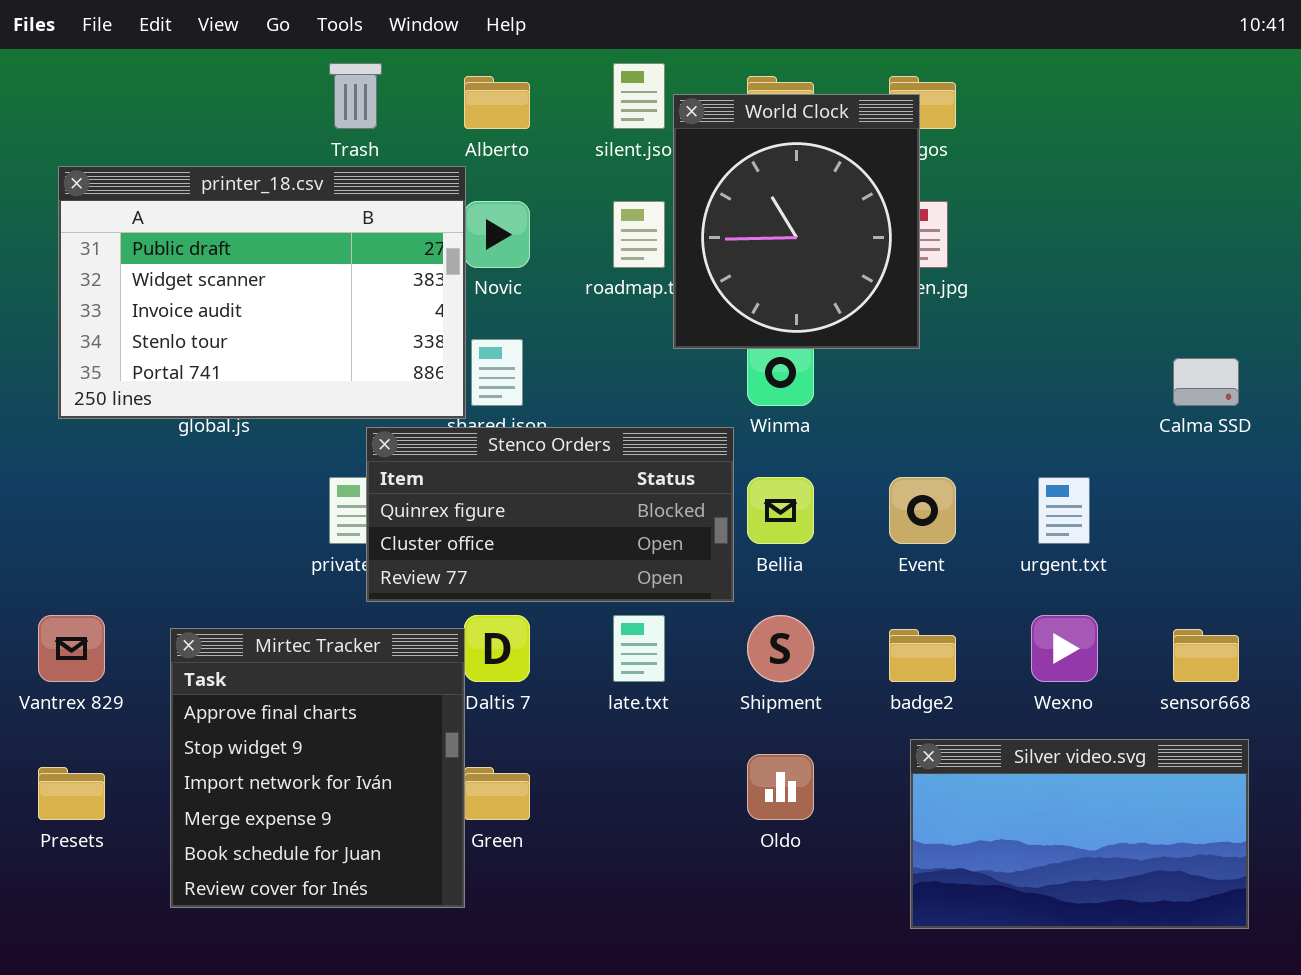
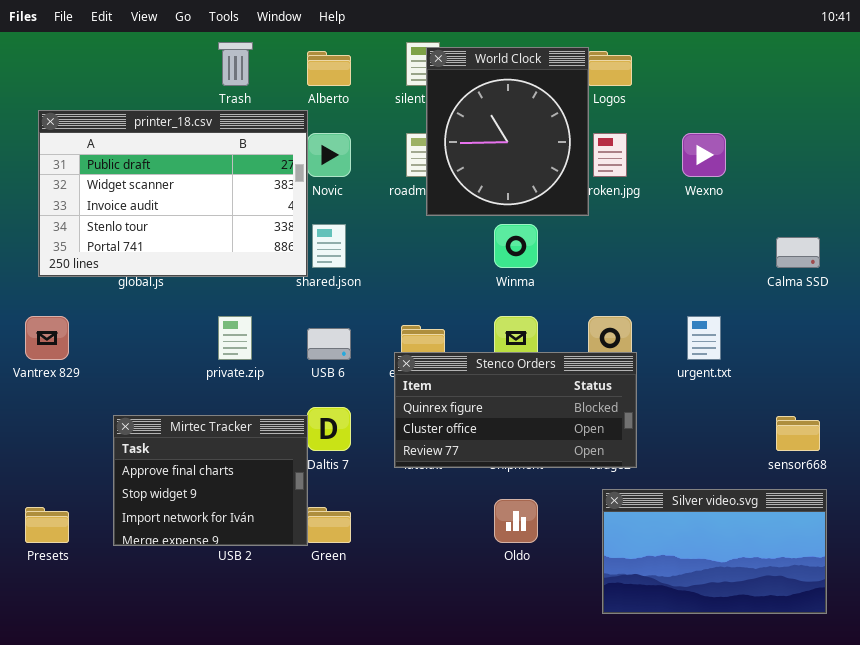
World Clock: [673,94,920,349] -> [426,47,589,216], moved
Stenco Orders: [366,427,734,602] -> [394,352,637,468], moved
Vantrex 829: [38,615,105,682] -> [25,316,69,360], moved
Wexno: [1031,615,1098,682] -> [682,133,726,177], moved
Mirtec Tracker: [170,628,465,908] -> [113,415,308,546], resized

